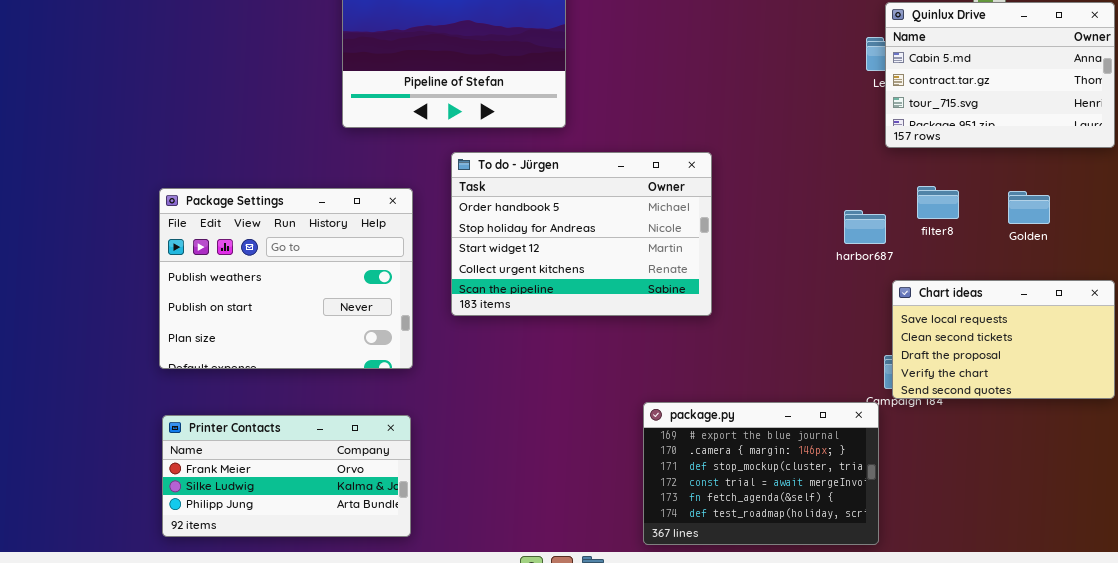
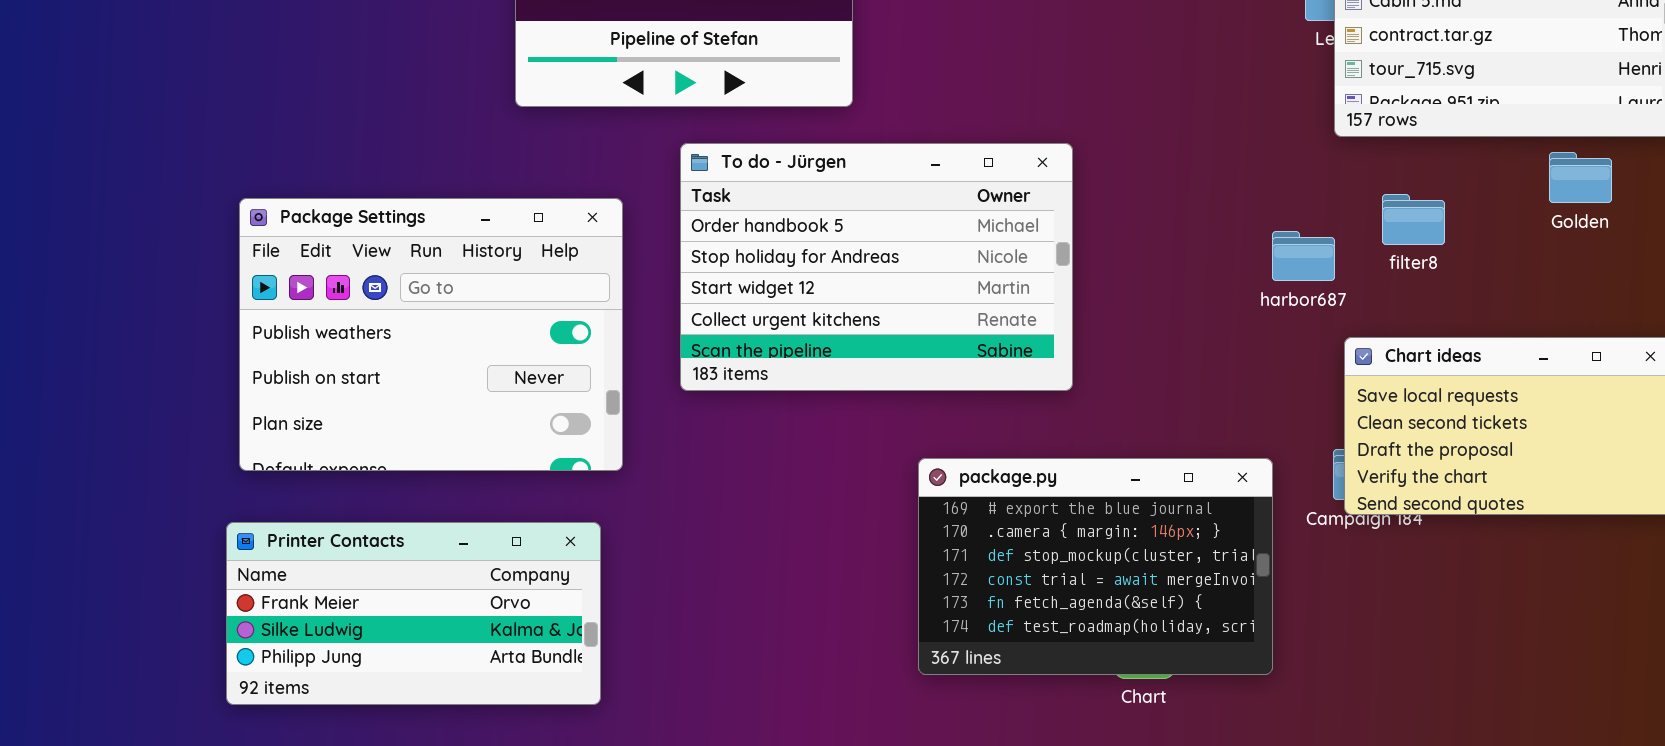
Golden: [1008,191,1050,224] -> [1549,152,1612,203], moved
package.py: [643,402,879,545] -> [918,458,1273,675], moved
Printer Contacts: [162,415,411,537] -> [226,522,601,705], moved

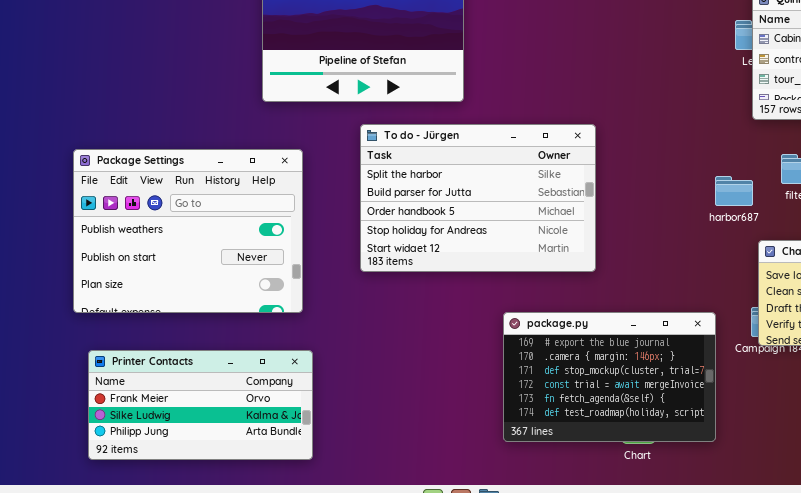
To do - Jürgen: [680,143,1073,391] -> [360,124,596,272], scrolled up 2 rows
Package Settings: [239,198,623,471] -> [73,149,303,313], moved

